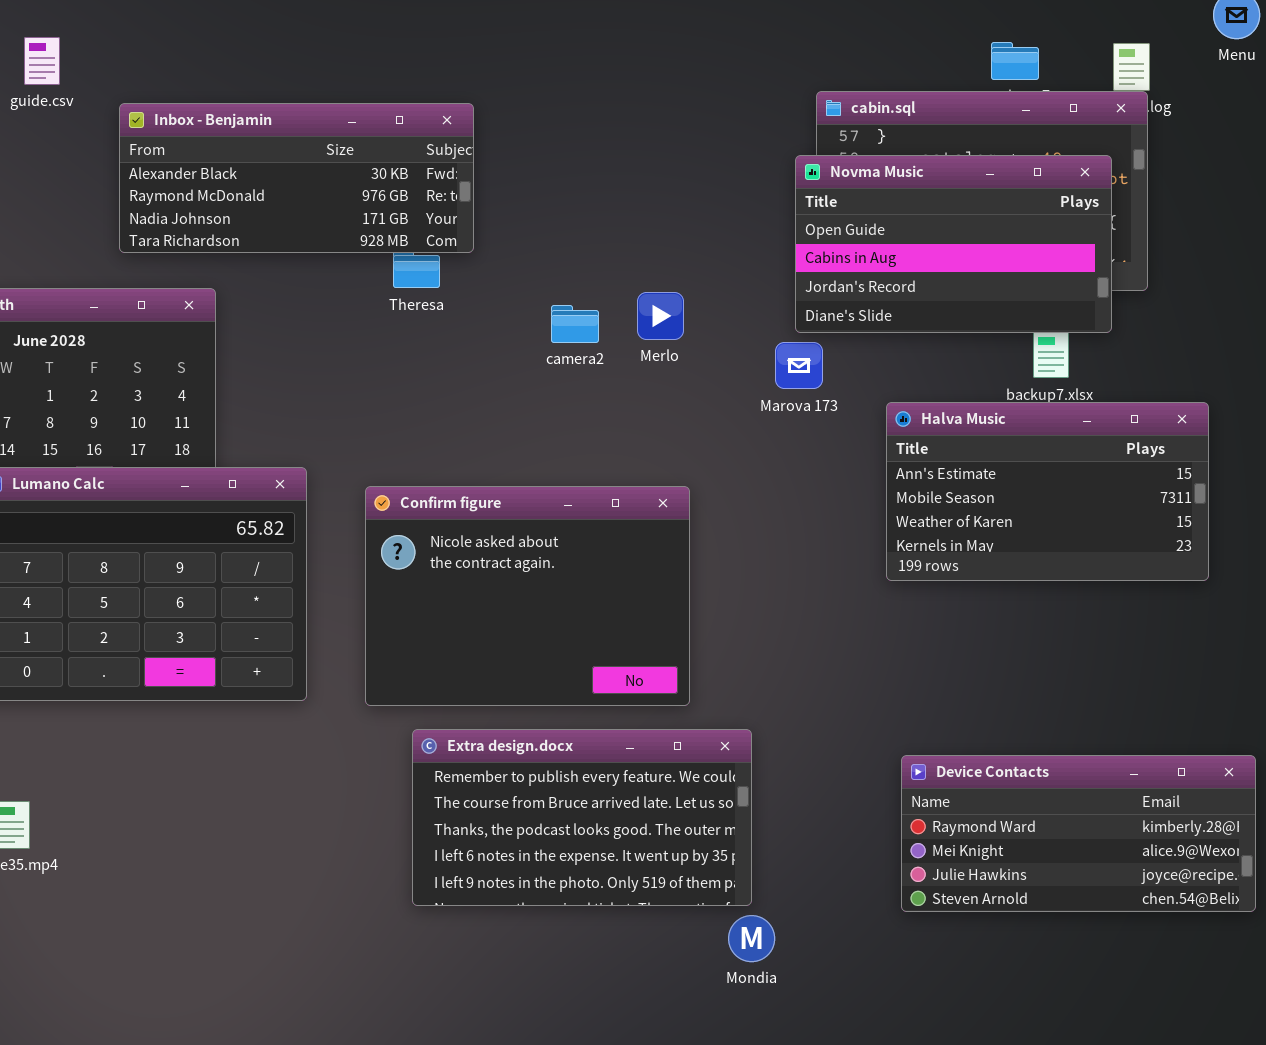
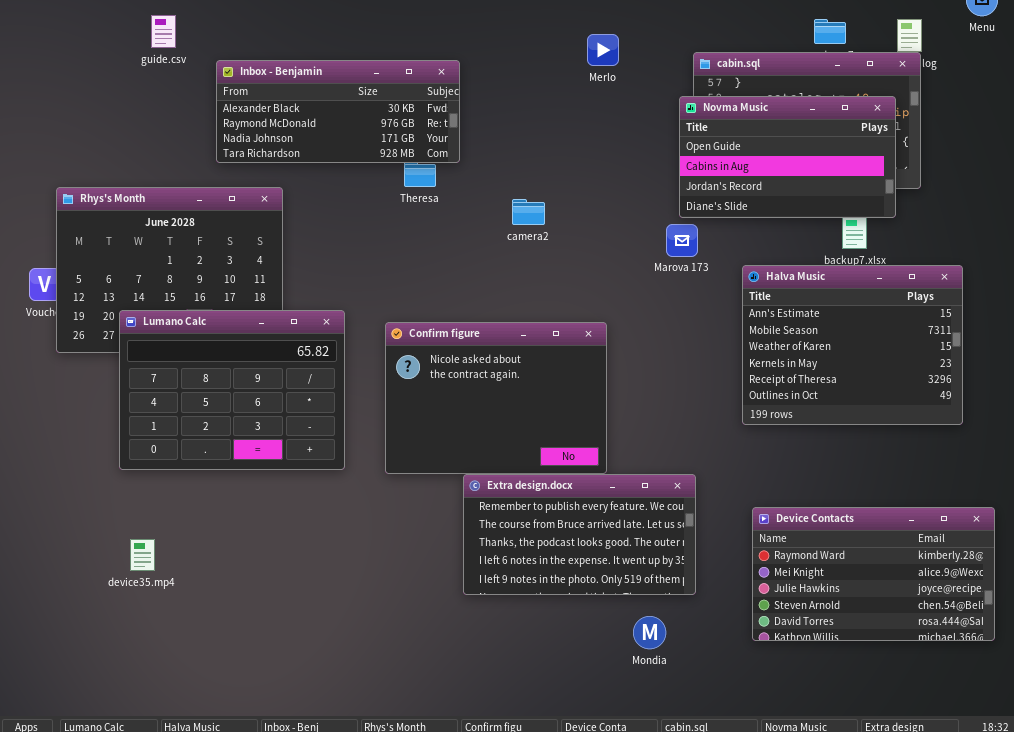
Merlo: [637,292,684,340] -> [587,34,619,66], moved
Halva Music: [886,402,1209,581] -> [742,265,963,425], resized
Extra design.docx: [412,729,752,906] -> [463,474,696,595], moved
Device Contacts: [901,755,1256,912] -> [752,507,995,641], resized

